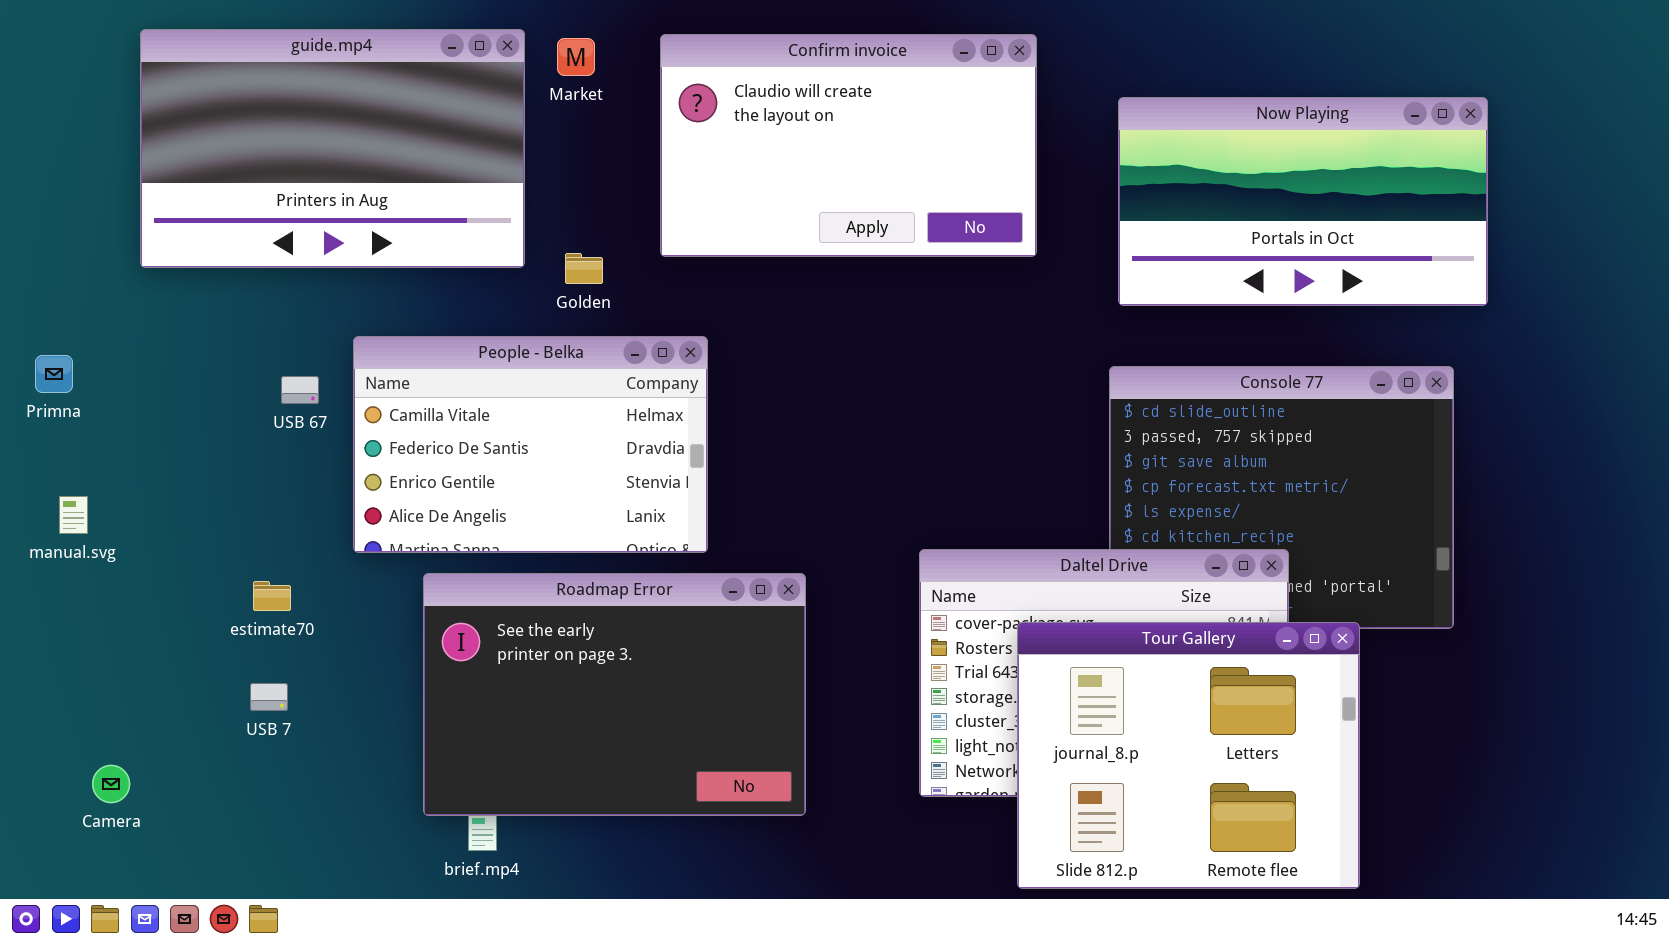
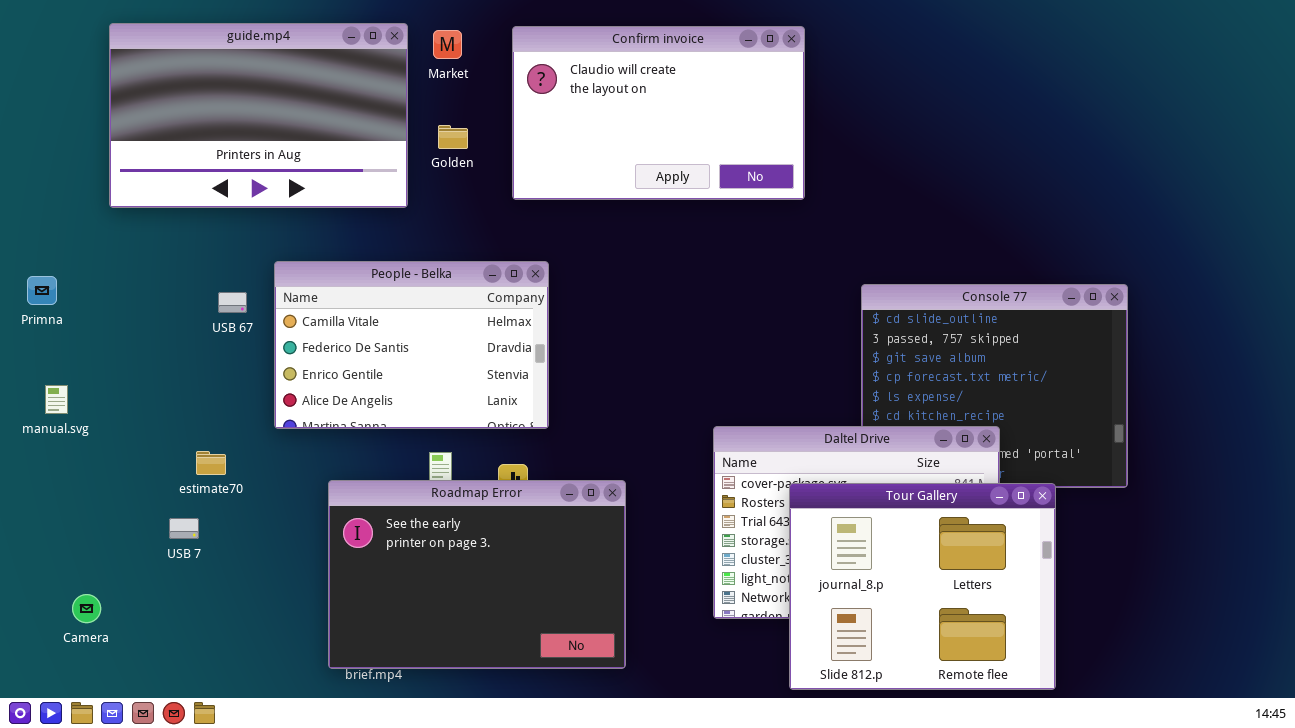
Now Playing: [1118,97,1488,306] -> none, closed
Golden: [565,253,603,284] -> [438,125,468,149], moved
Roadmap Error: [423,573,806,816] -> [328,480,626,669], moved
USB 7: [250,683,288,711] -> [169,518,199,539], moved

